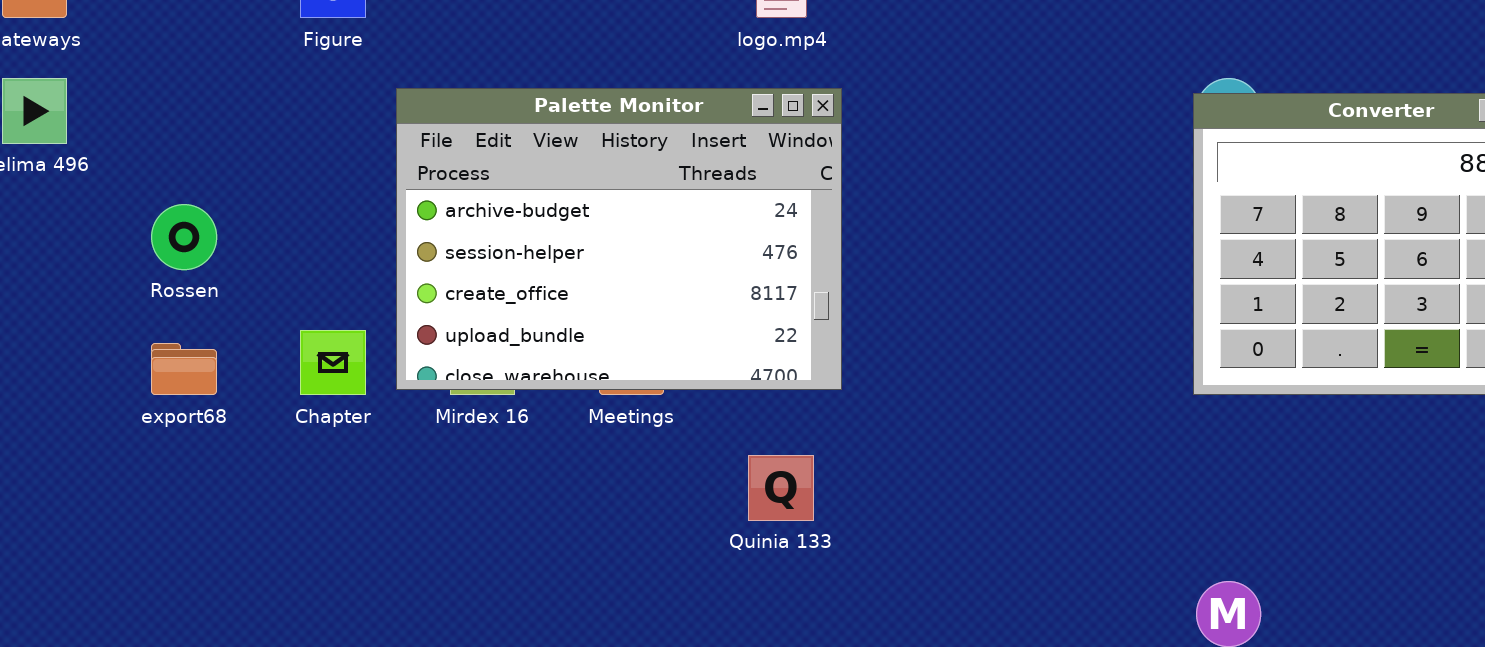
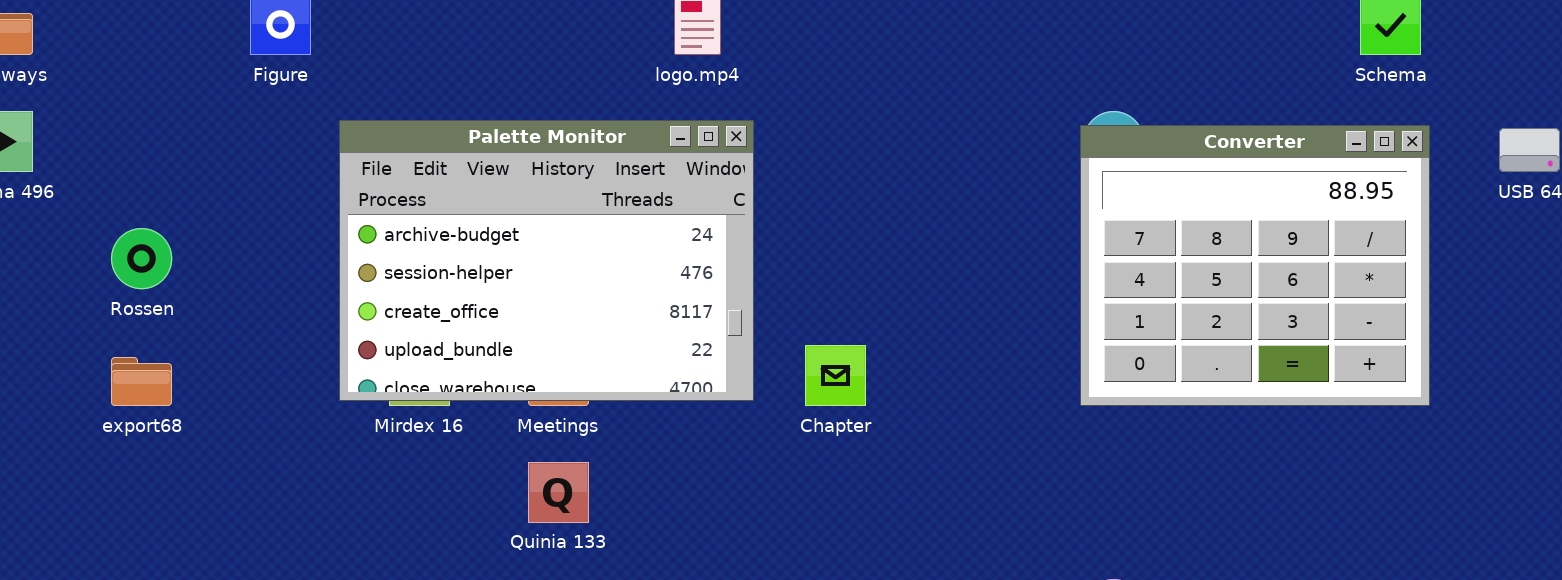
Chapter: [300,330,366,395] -> [805,345,866,406], moved
Quinia 133: [748,455,814,521] -> [528,462,589,523], moved

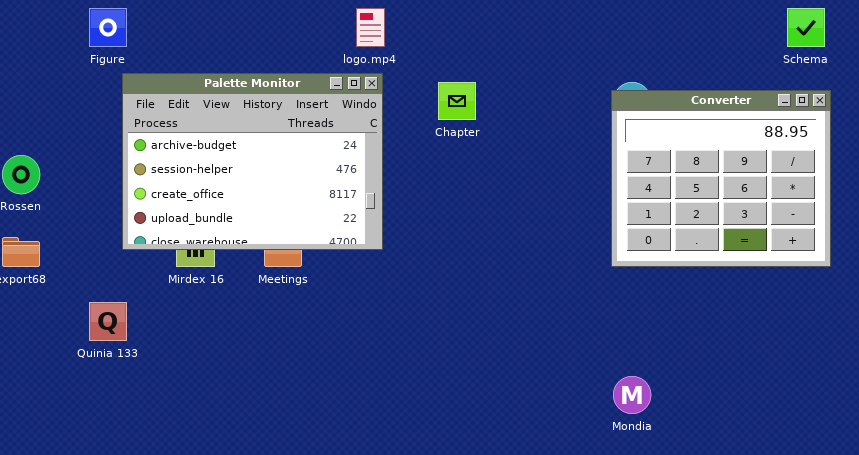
Palette Monitor: [339,120,754,401] -> [122,73,383,250], moved
Chapter: [805,345,866,406] -> [438,82,476,120], moved
Quinia 133: [528,462,589,523] -> [89,302,127,341], moved

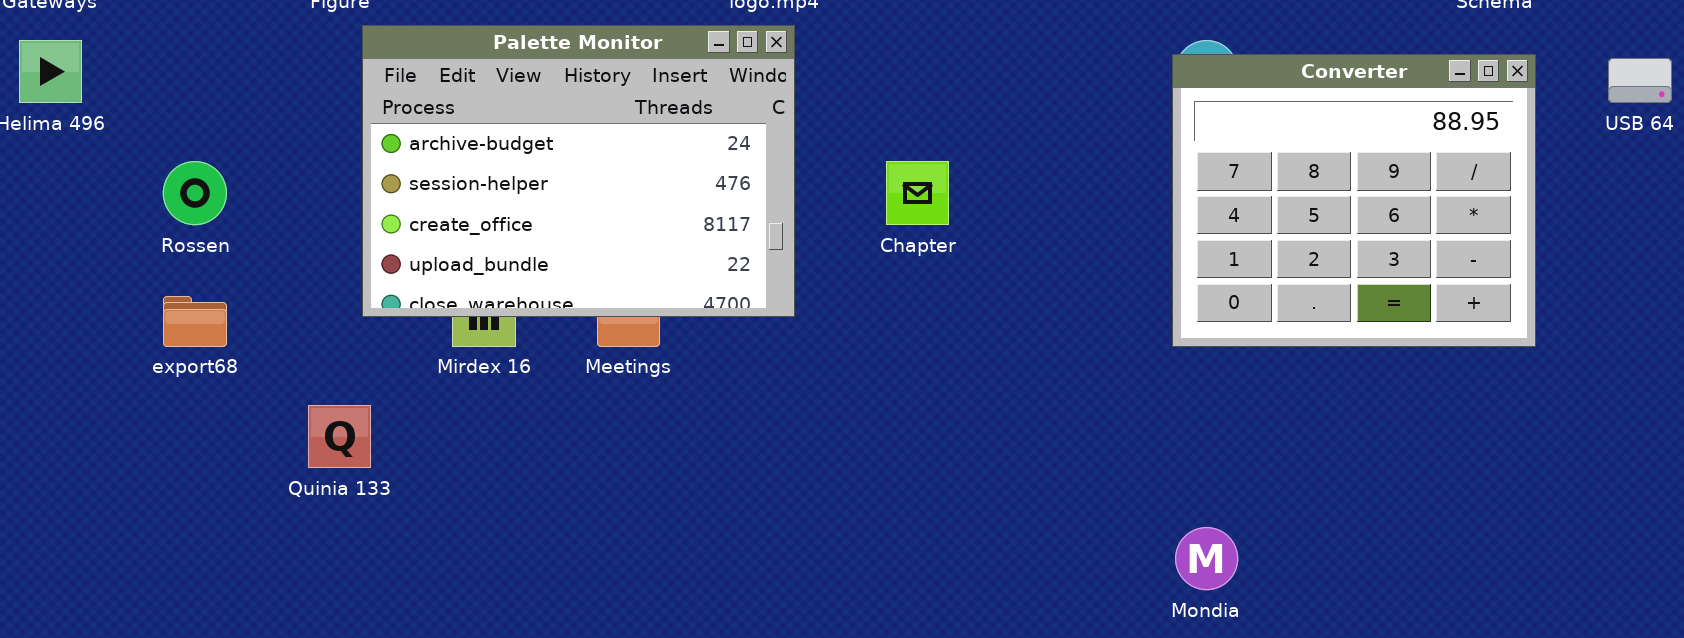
Chapter: [438,82,476,120] -> [886,161,949,225], moved

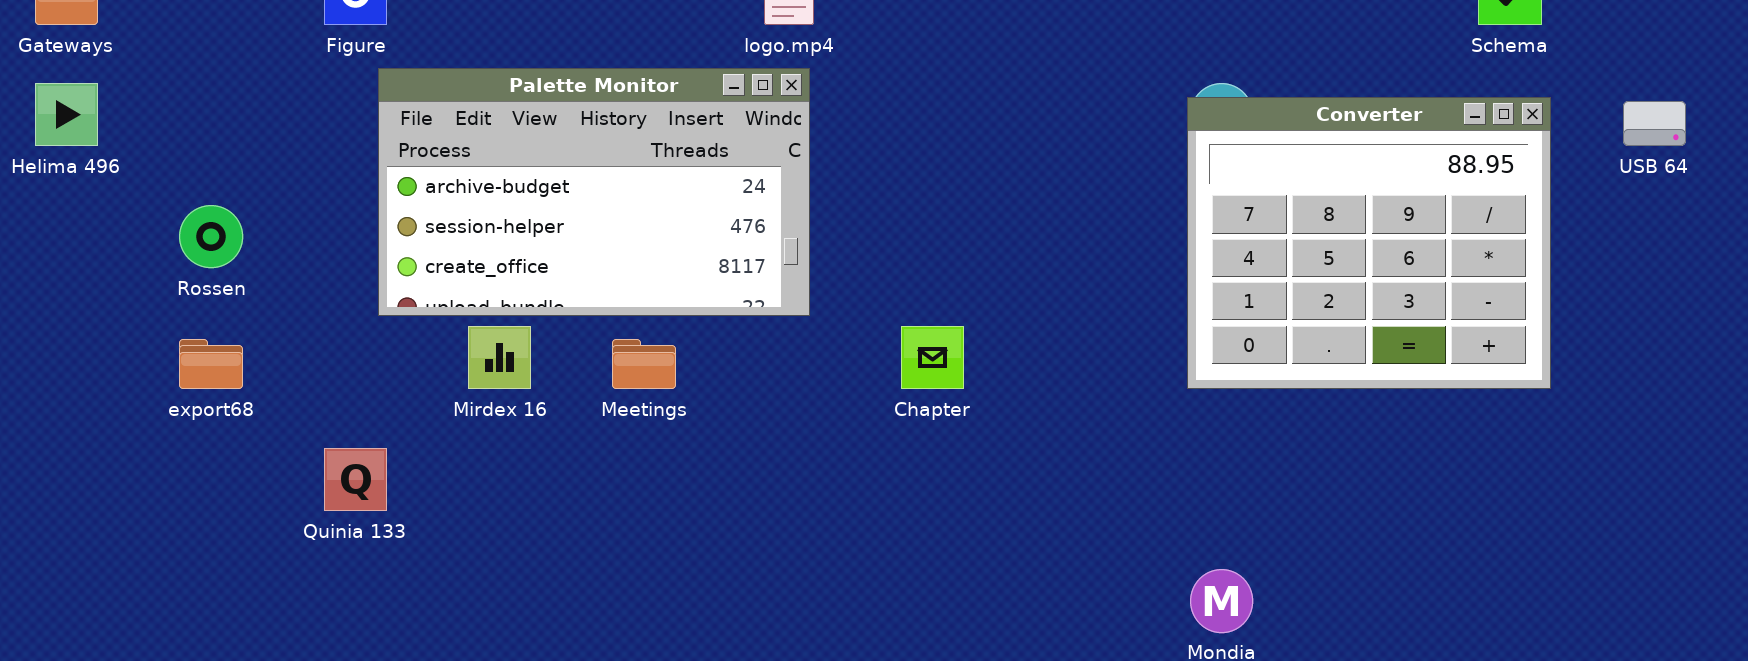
Palette Monitor: [362,25,795,317] -> [378,68,810,316], resized
Chapter: [886,161,949,225] -> [901,326,964,389], moved

